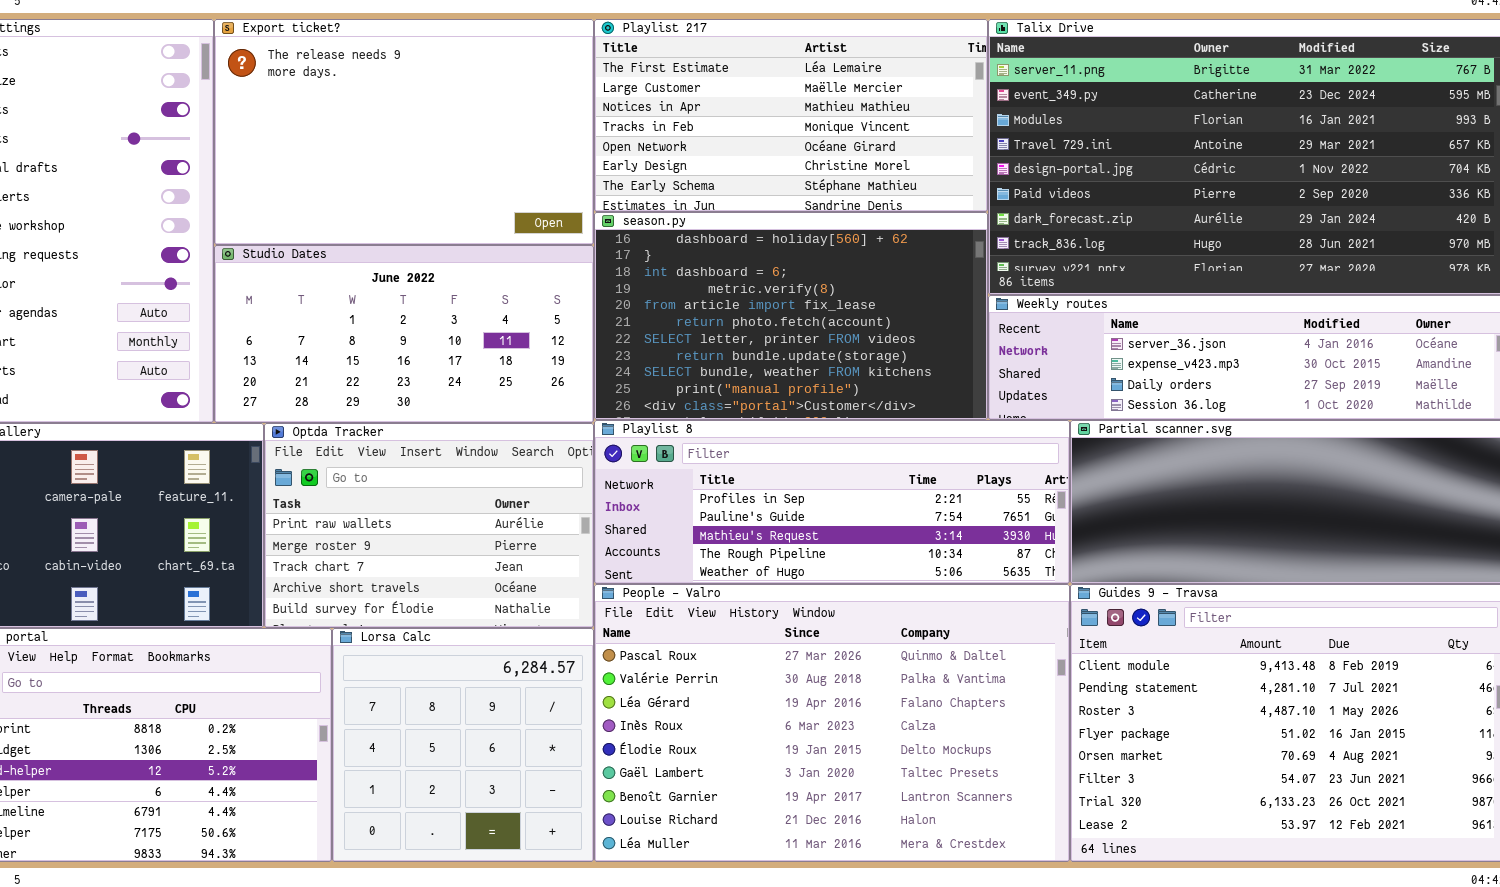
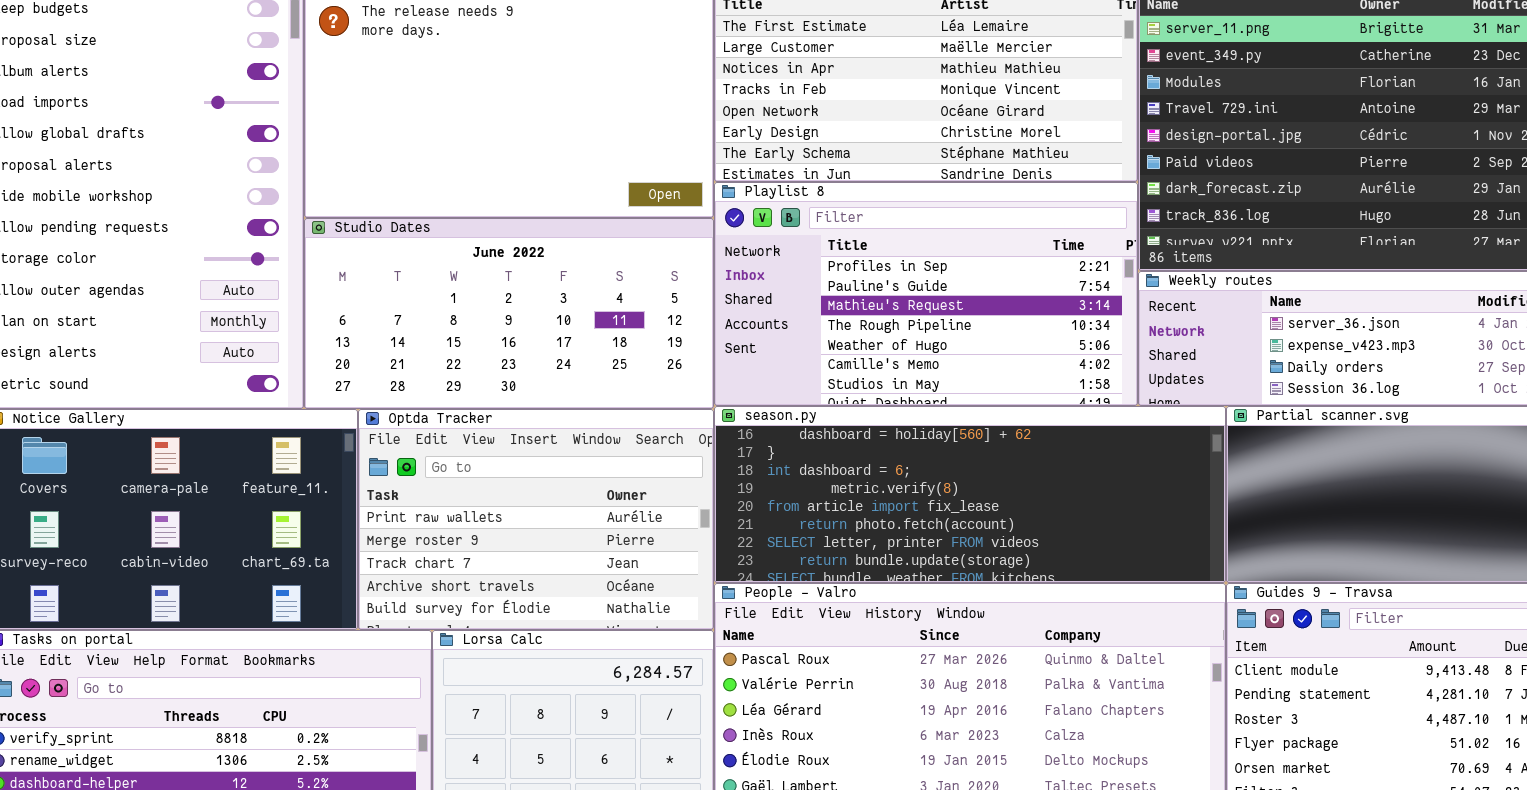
season.py: [594,212,988,420] -> [714,406,1226,583], moved, resized
Playlist 8: [594,420,1070,584] -> [714,182,1138,406], moved, resized

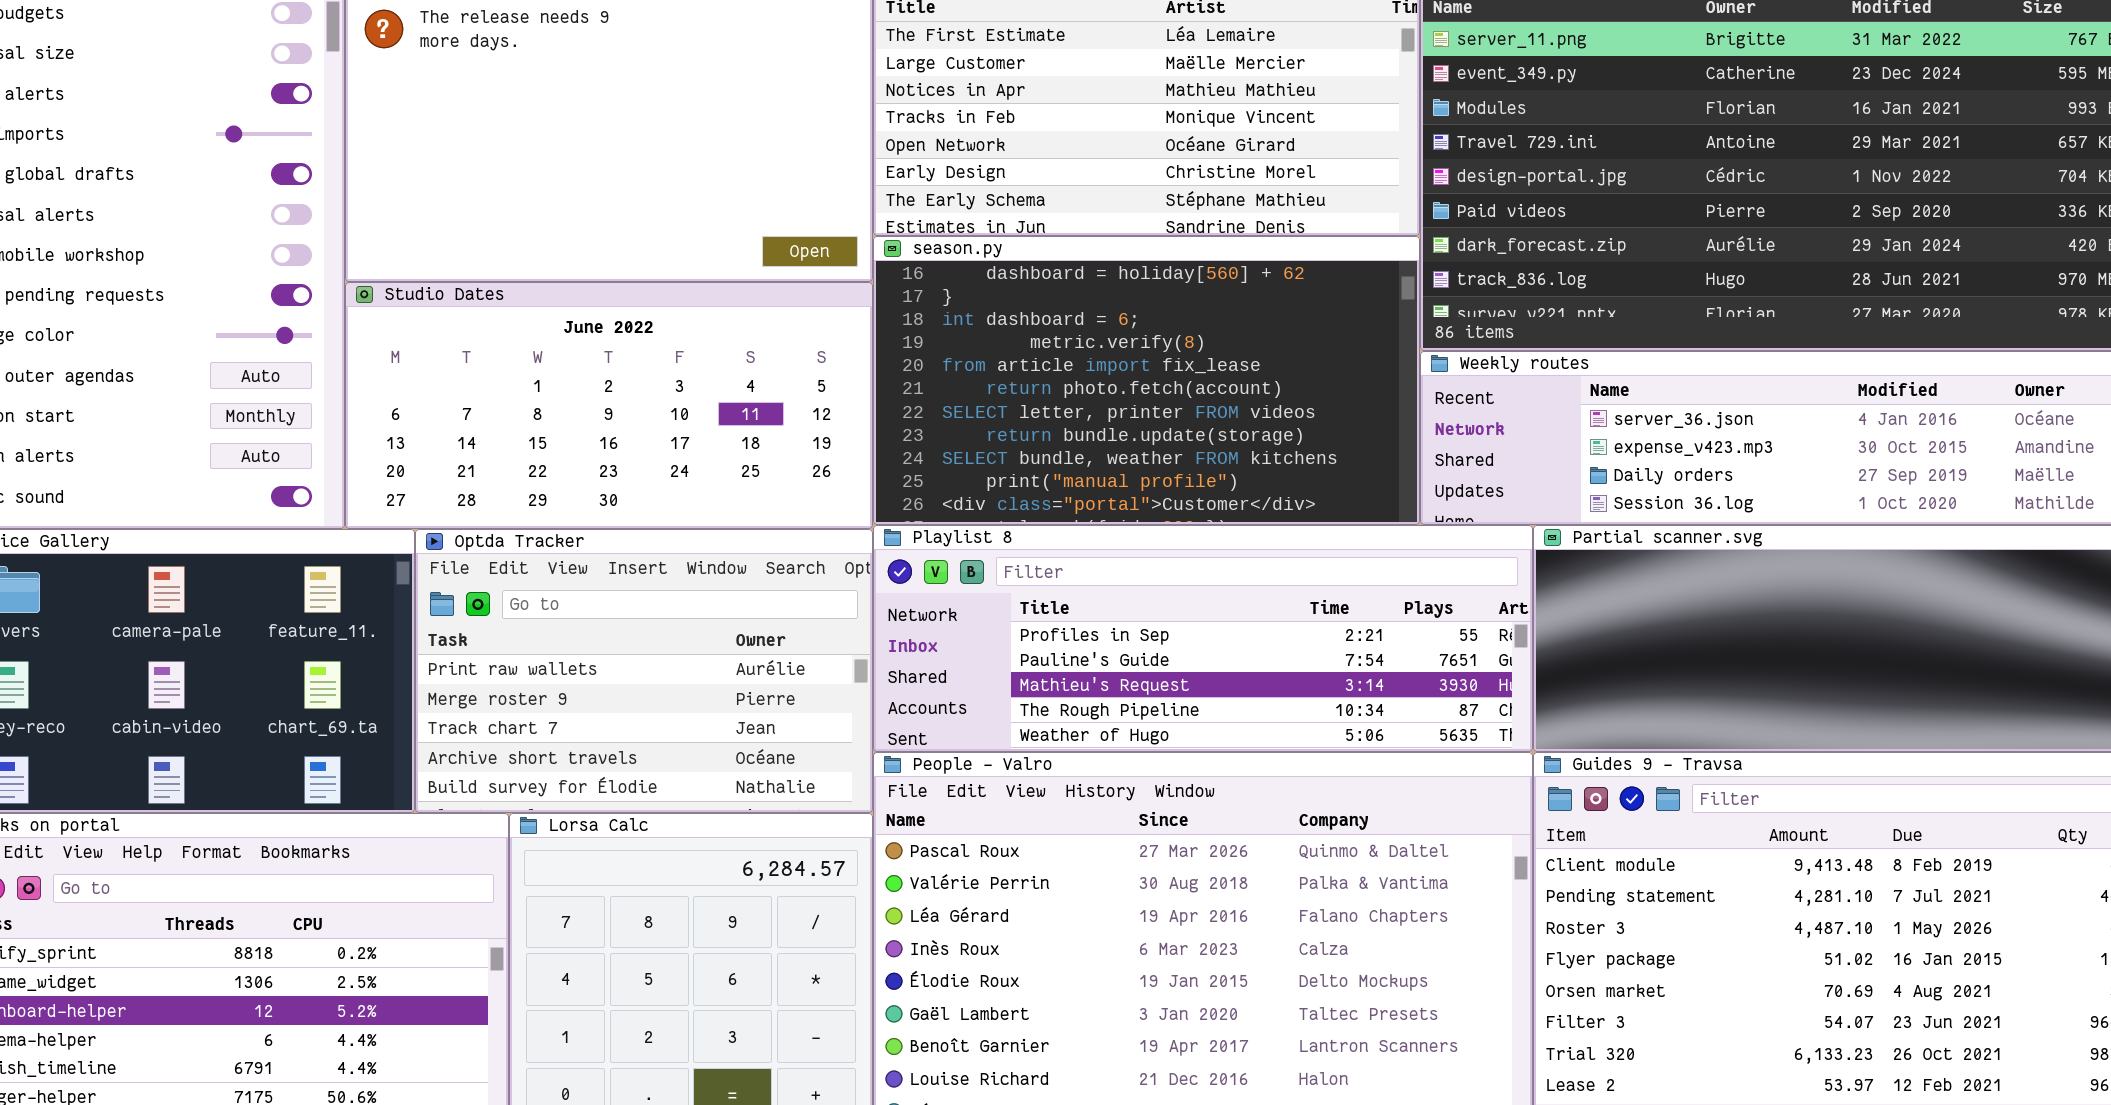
Playlist 8: [714,182,1138,406] -> [873,525,1533,752], moved, resized
season.py: [714,406,1226,583] -> [873,236,1420,525], moved, resized

